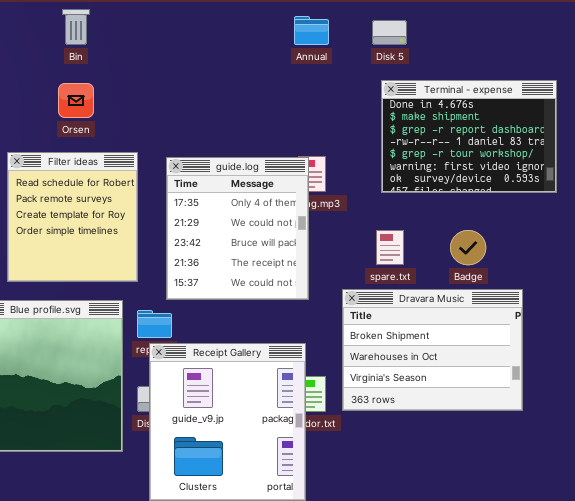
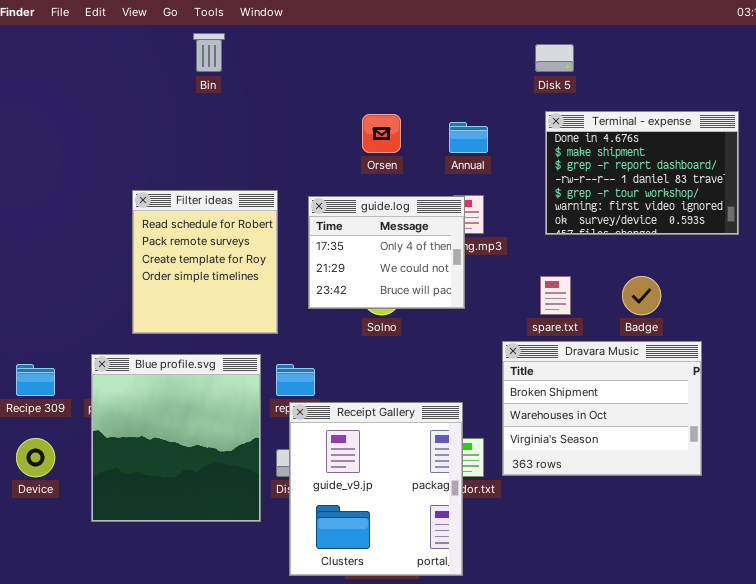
Annual: [294,16,329,45] -> [449,122,488,153], moved
Orsen: [58,83,94,118] -> [362,114,401,153], moved
guide.log: [166,157,309,300] -> [308,196,465,309], resized

